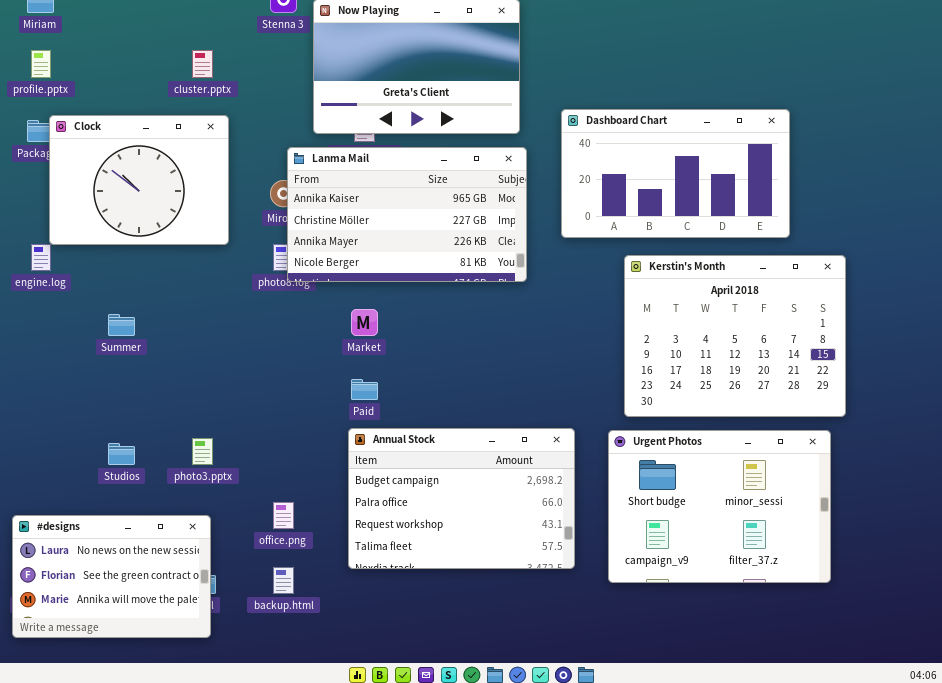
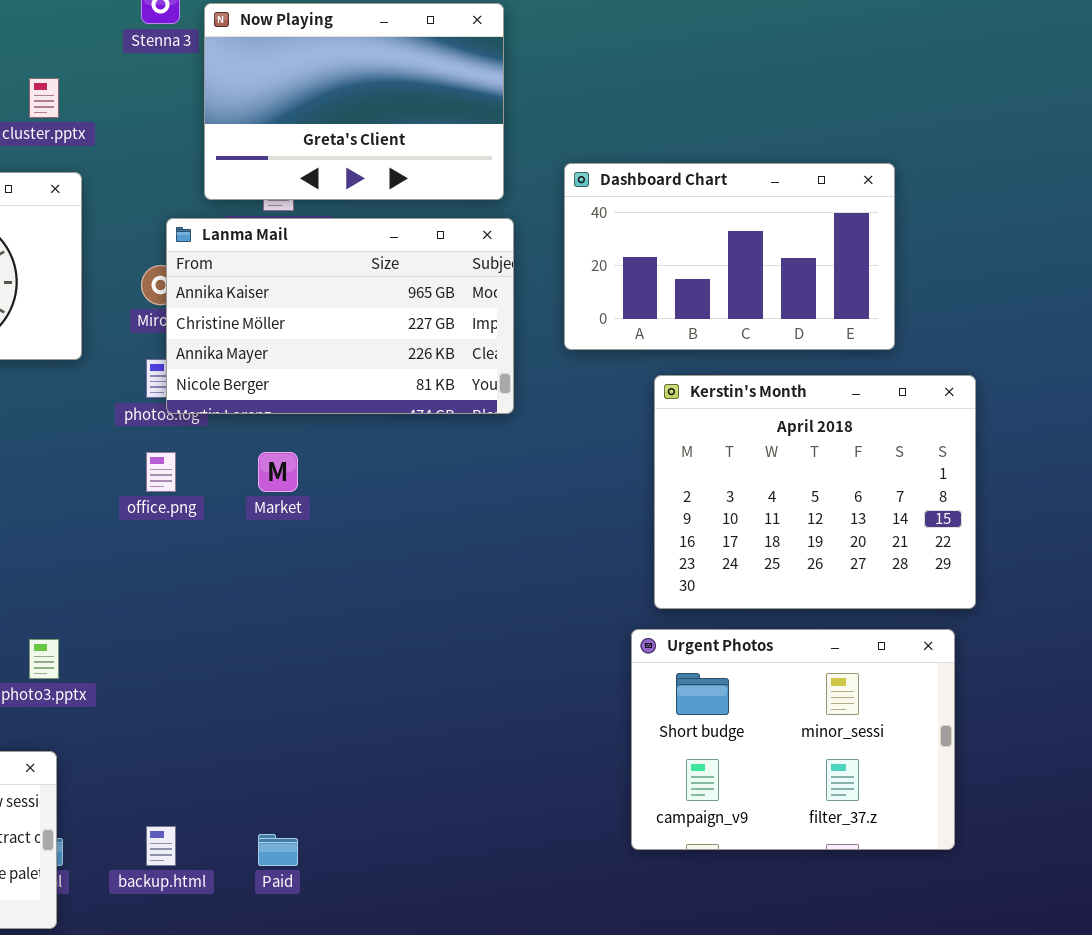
Paid: [351,379,378,400] -> [258,834,298,866], moved
Annual Stock: [348,428,575,569] -> none, closed
office.png: [273,502,294,529] -> [146,452,176,492], moved

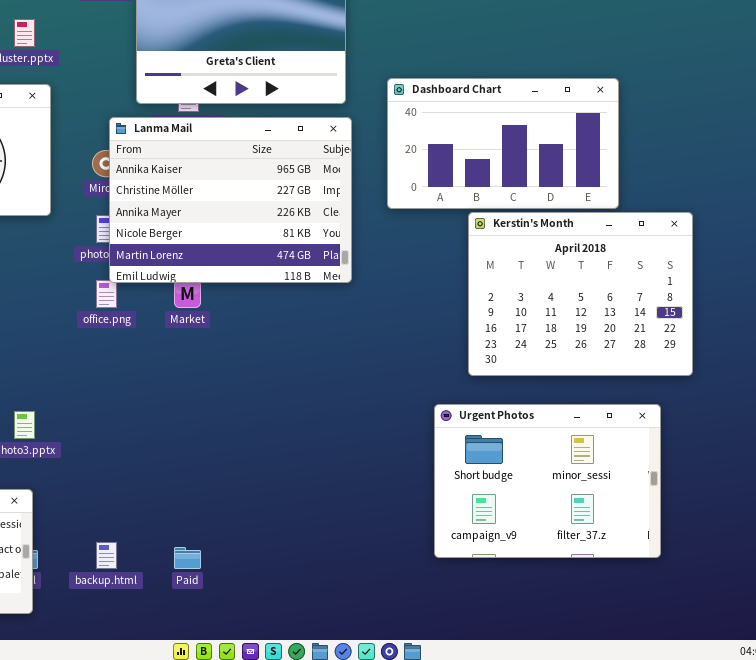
Lanma Mail: [166,218,514,414] -> [109,117,352,283], resized
Kerstin's Month: [654,375,976,609] -> [468,212,693,376], moved

